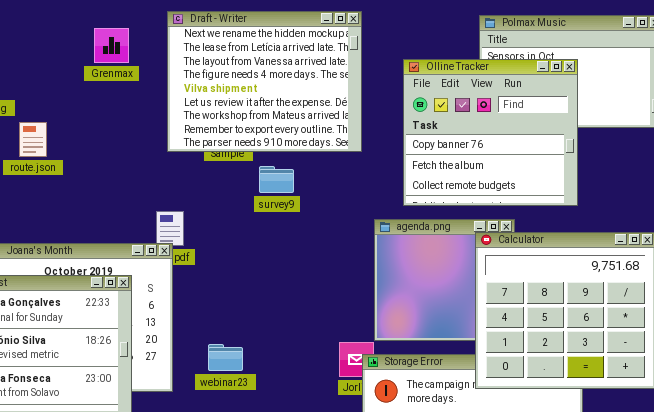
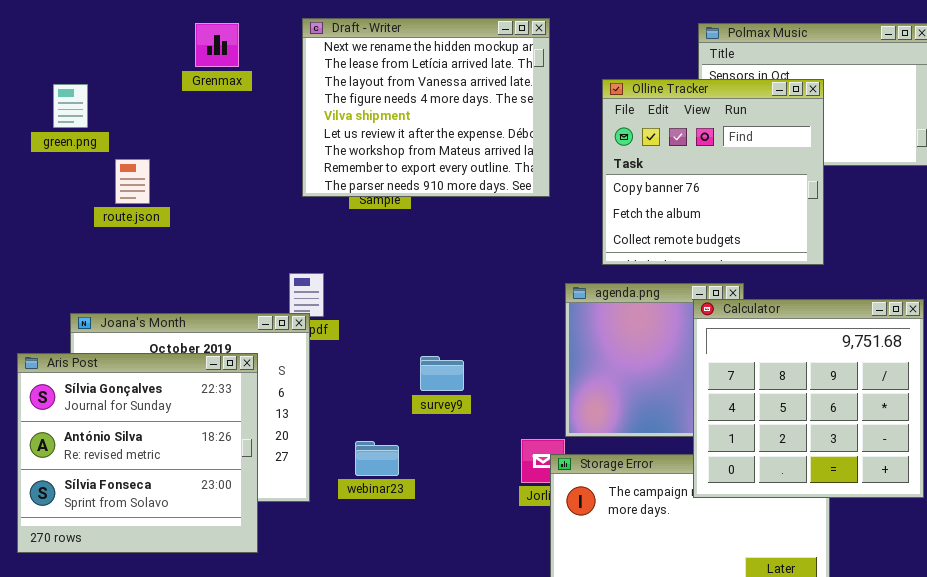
Grenmax: [94,28,129,63] -> [195,23,239,67], moved
survey9: [259,166,294,193] -> [420,356,464,391], moved

